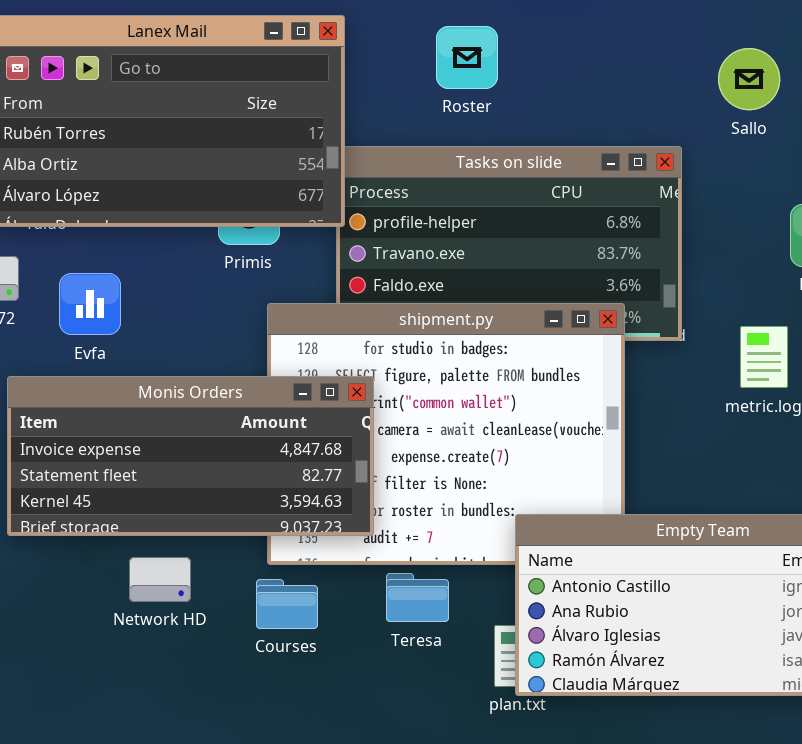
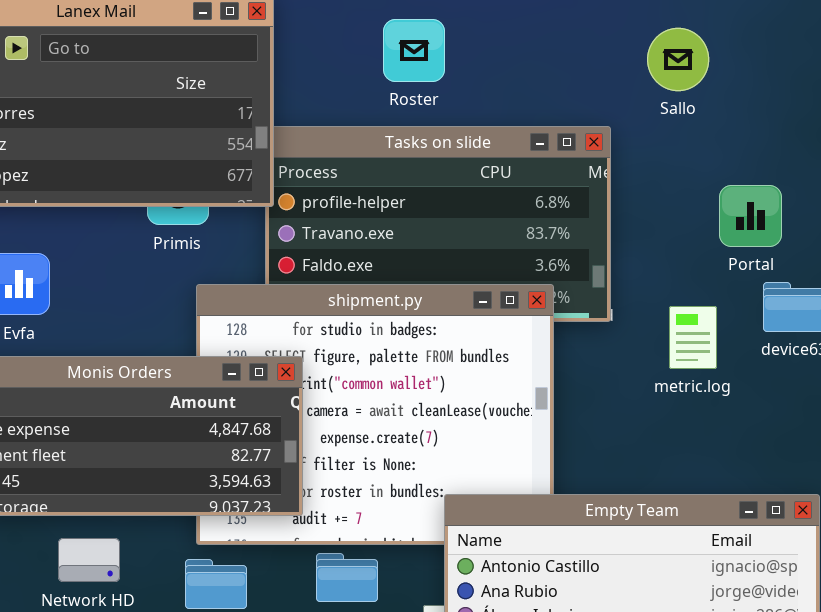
Roster: [436,26,498,89] -> [383,19,445,82], moved

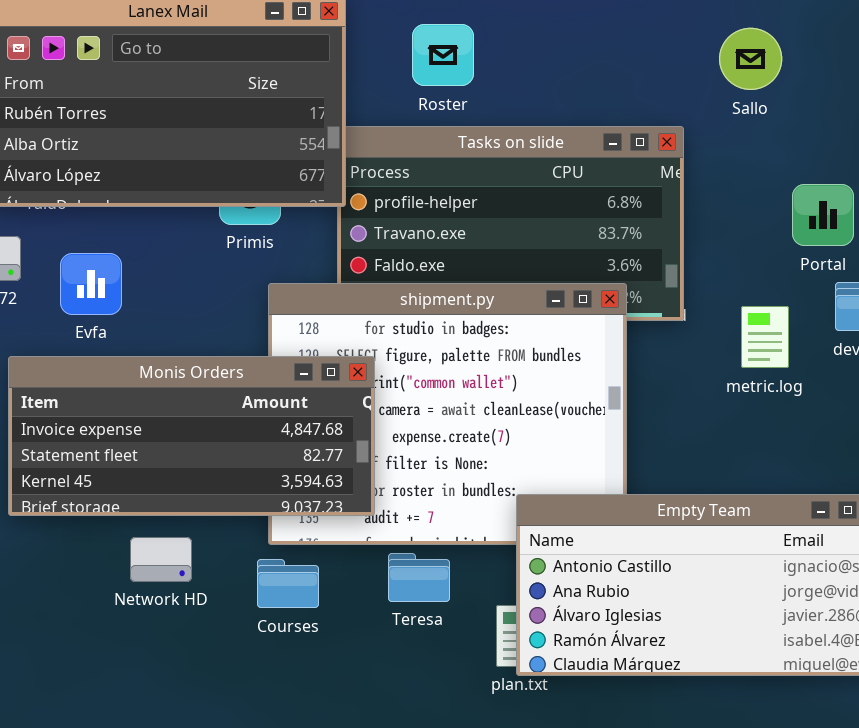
Roster: [383,19,445,82] -> [412,24,474,86], moved

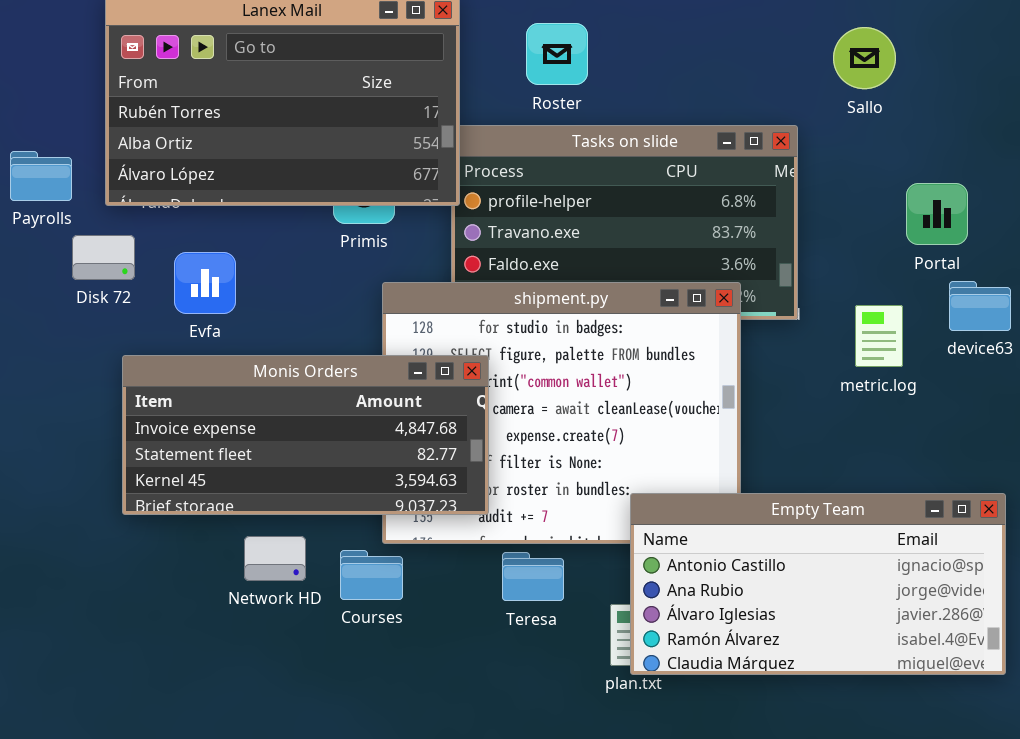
Courses: [257,559,319,608] -> [340,550,403,600], moved

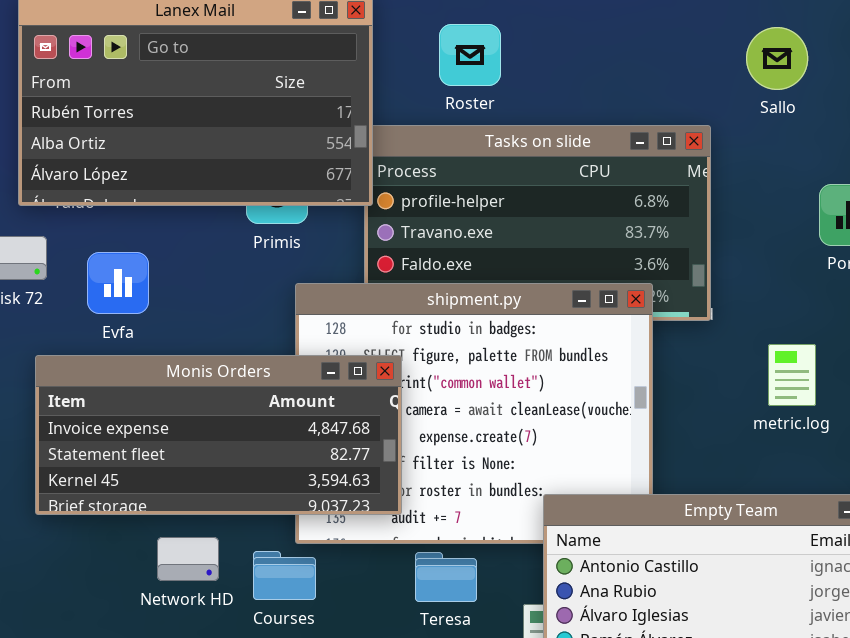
metric.log: [855,305,903,367] -> [768,344,816,406], moved

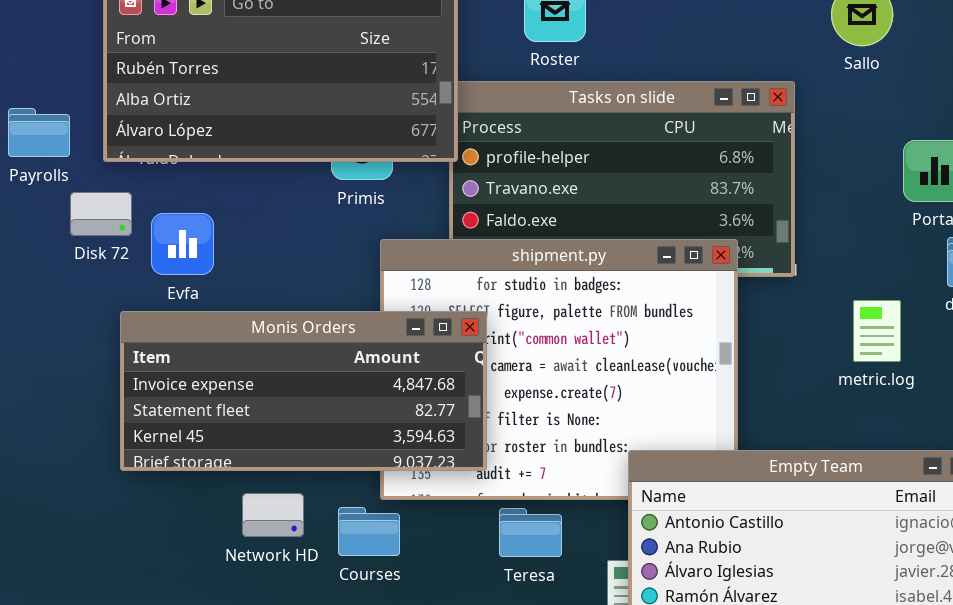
Evfa: [87,252,149,314] -> [151,213,214,275], moved

